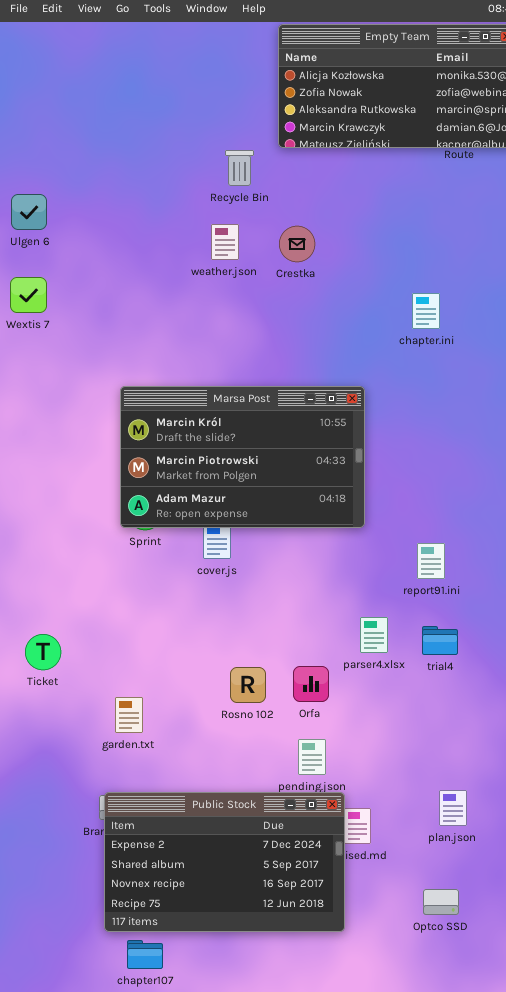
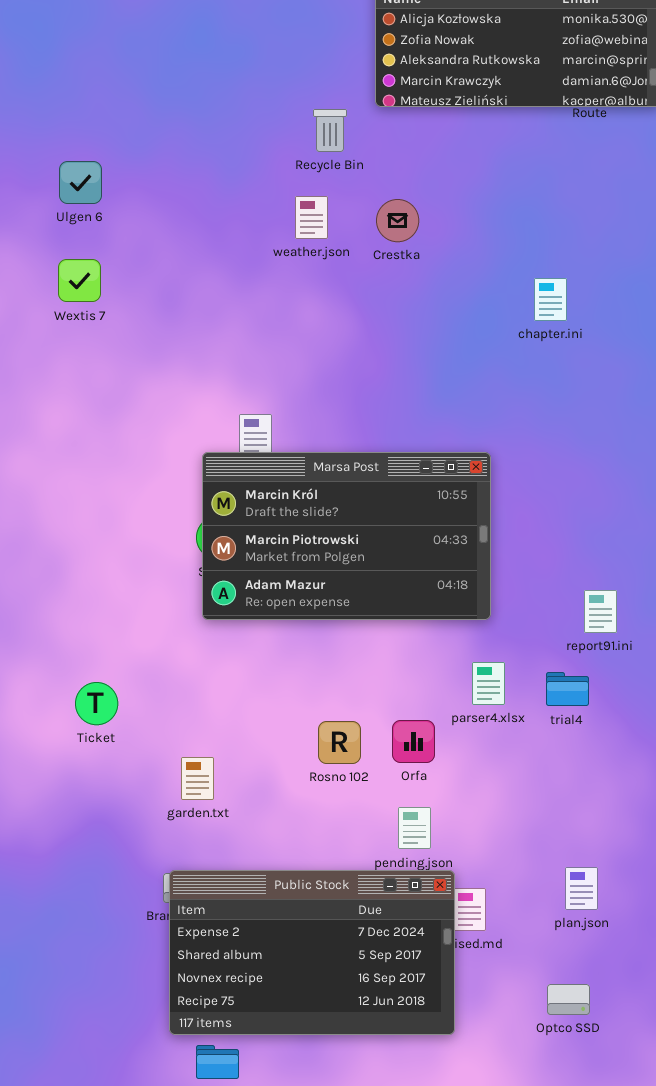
Marsa Post: [120,386,365,528] -> [202,452,491,620], moved
report91.ini: [417,543,445,579] -> [584,590,617,633], moved

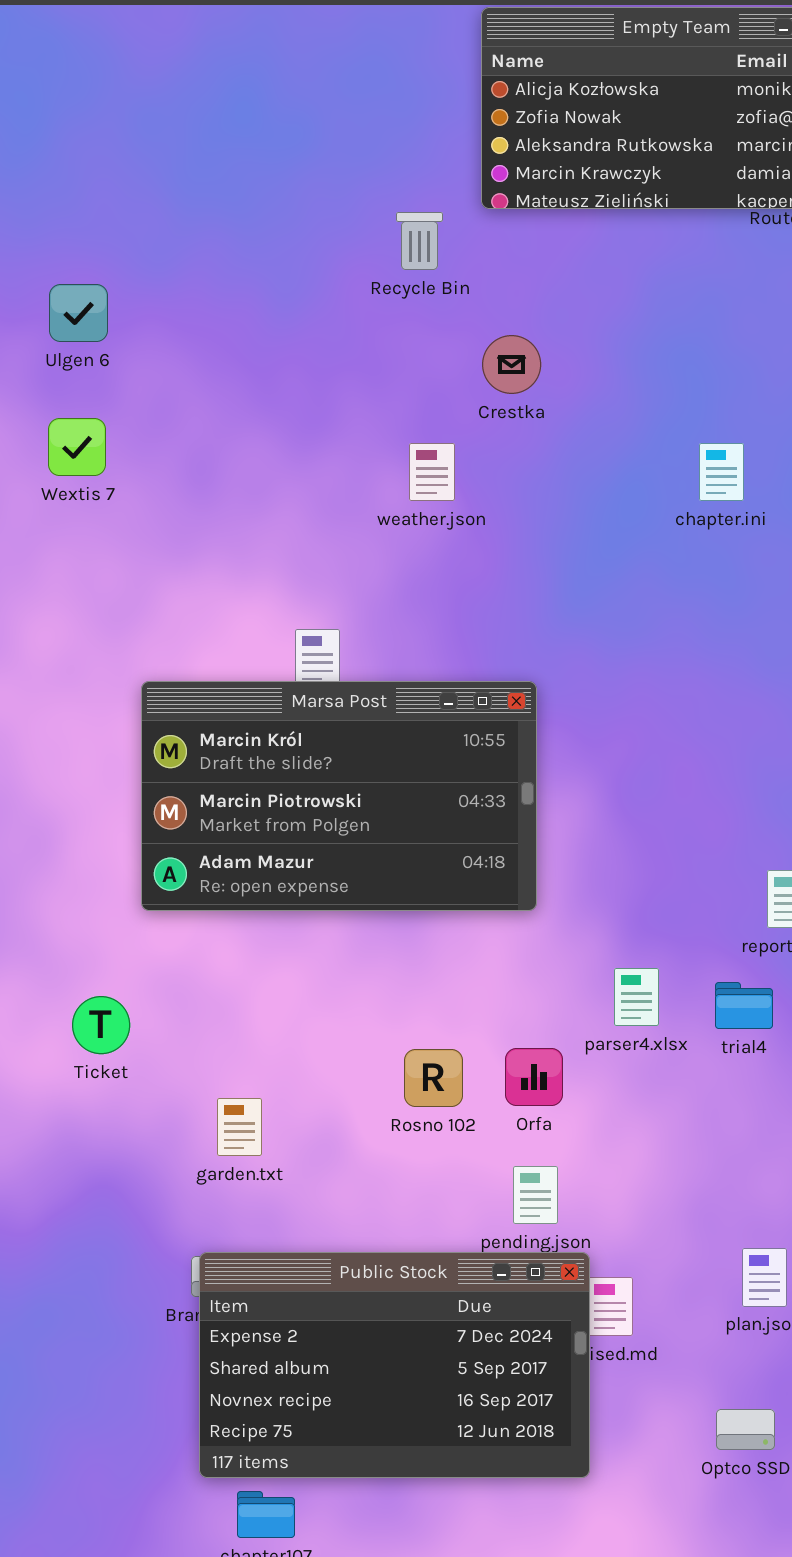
weather.json: [295,196,328,239] -> [409,443,455,501], moved
Marsa Post: [202,452,491,620] -> [141,681,537,911], moved

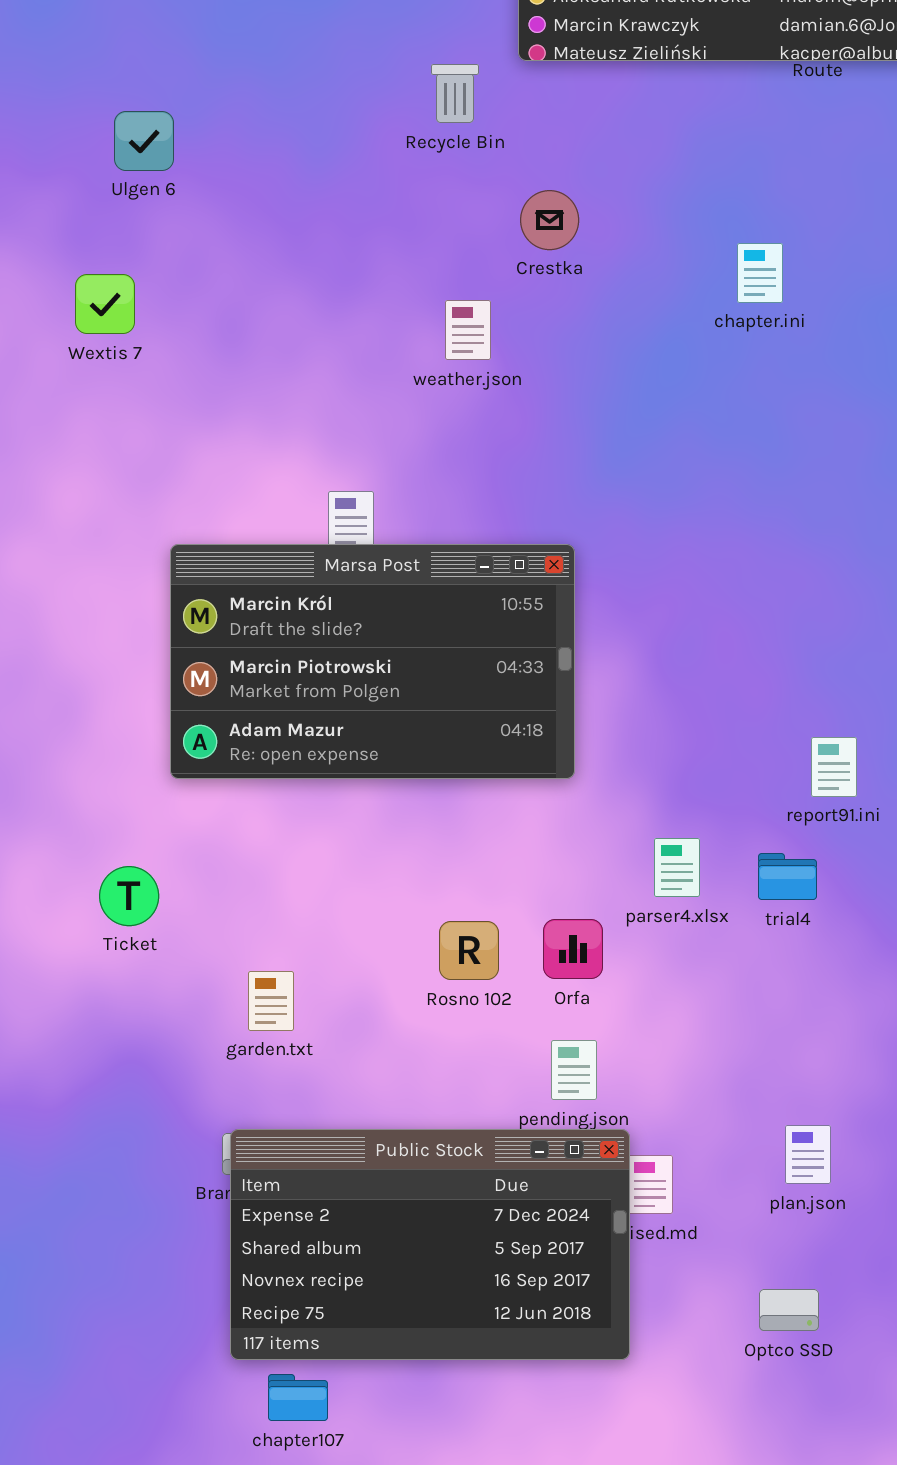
Ulgen 6: [49,284,108,342] -> [114,111,174,171], moved
chapter.ini: [699,443,744,501] -> [737,243,783,303], moved

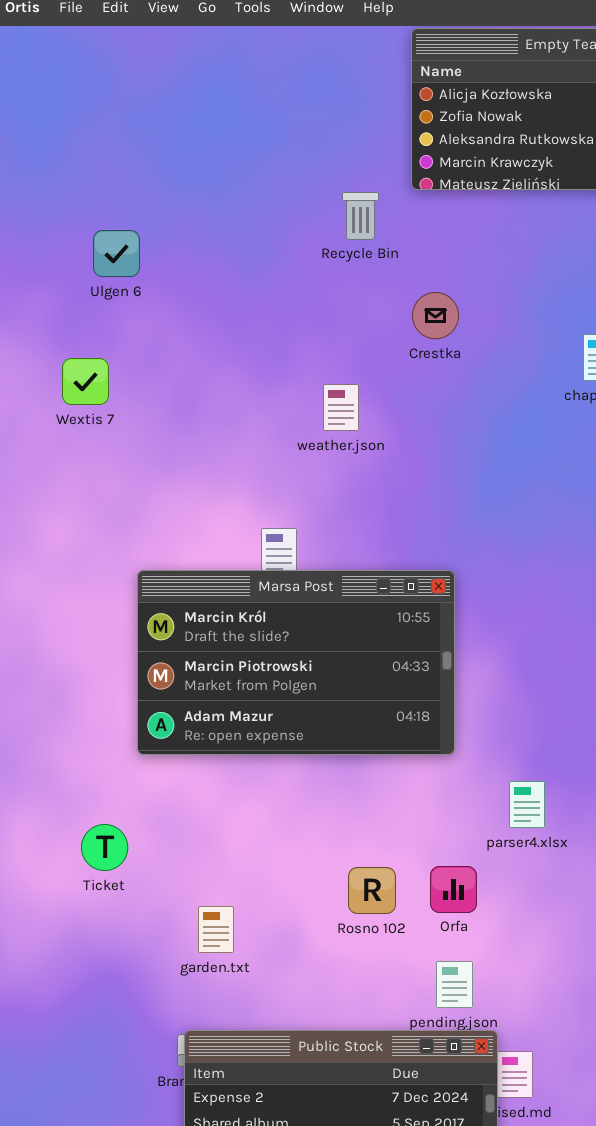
weather.json: [445,300,491,360] -> [323,384,359,431], moved
parser4.xlsx: [654,838,700,897] -> [509,781,545,828], moved

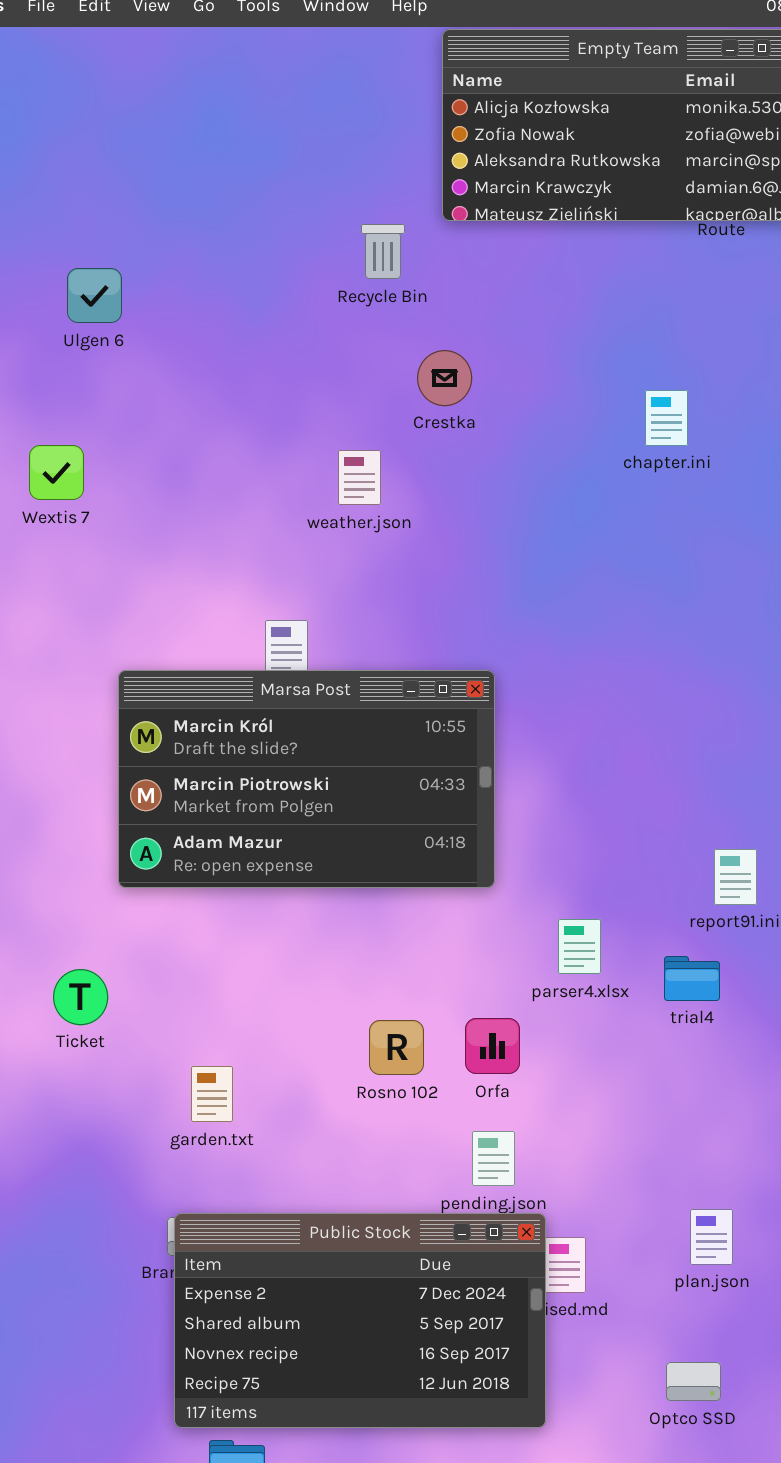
Crestka: [412,292,459,339] -> [417,350,472,406], moved
Wextis 7: [62,358,109,405] -> [29,445,84,500], moved

